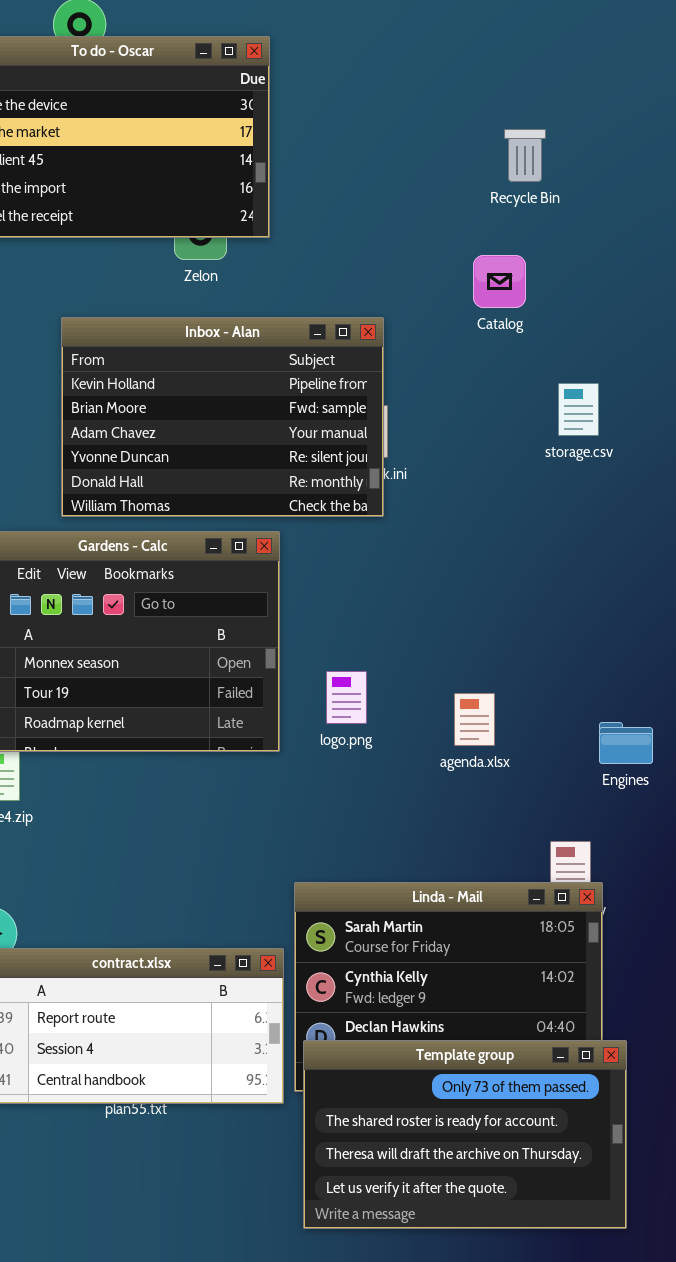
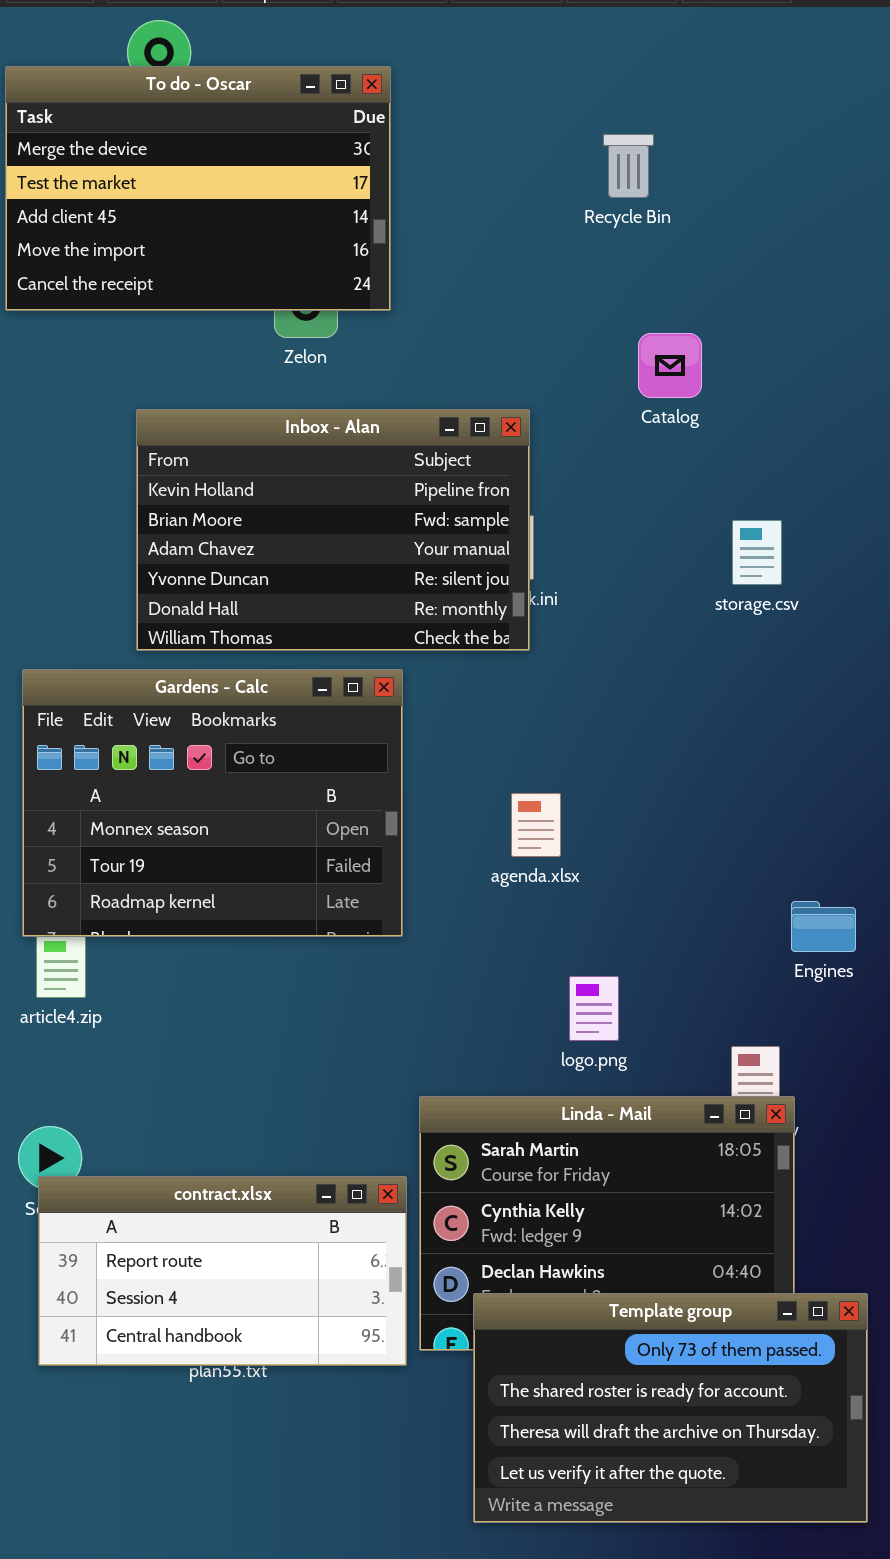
Recycle Bin: [504,129,546,182] -> [603,134,654,198], moved
storage.csv: [558,383,599,436] -> [732,520,782,585], moved
logo.png: [326,671,367,724] -> [569,976,619,1041], moved
agenda.xlsx: [454,693,495,746] -> [511,793,561,857], moved
Template group: [303,1040,627,1229] -> [473,1293,868,1523], moved

